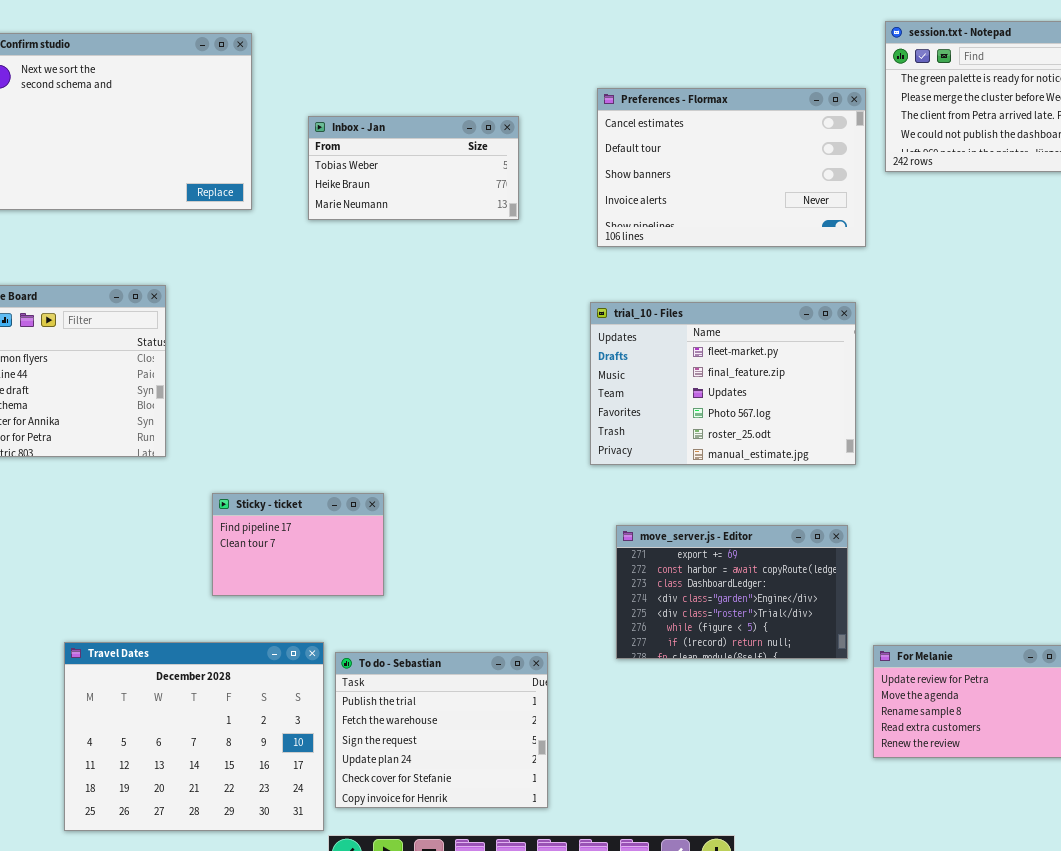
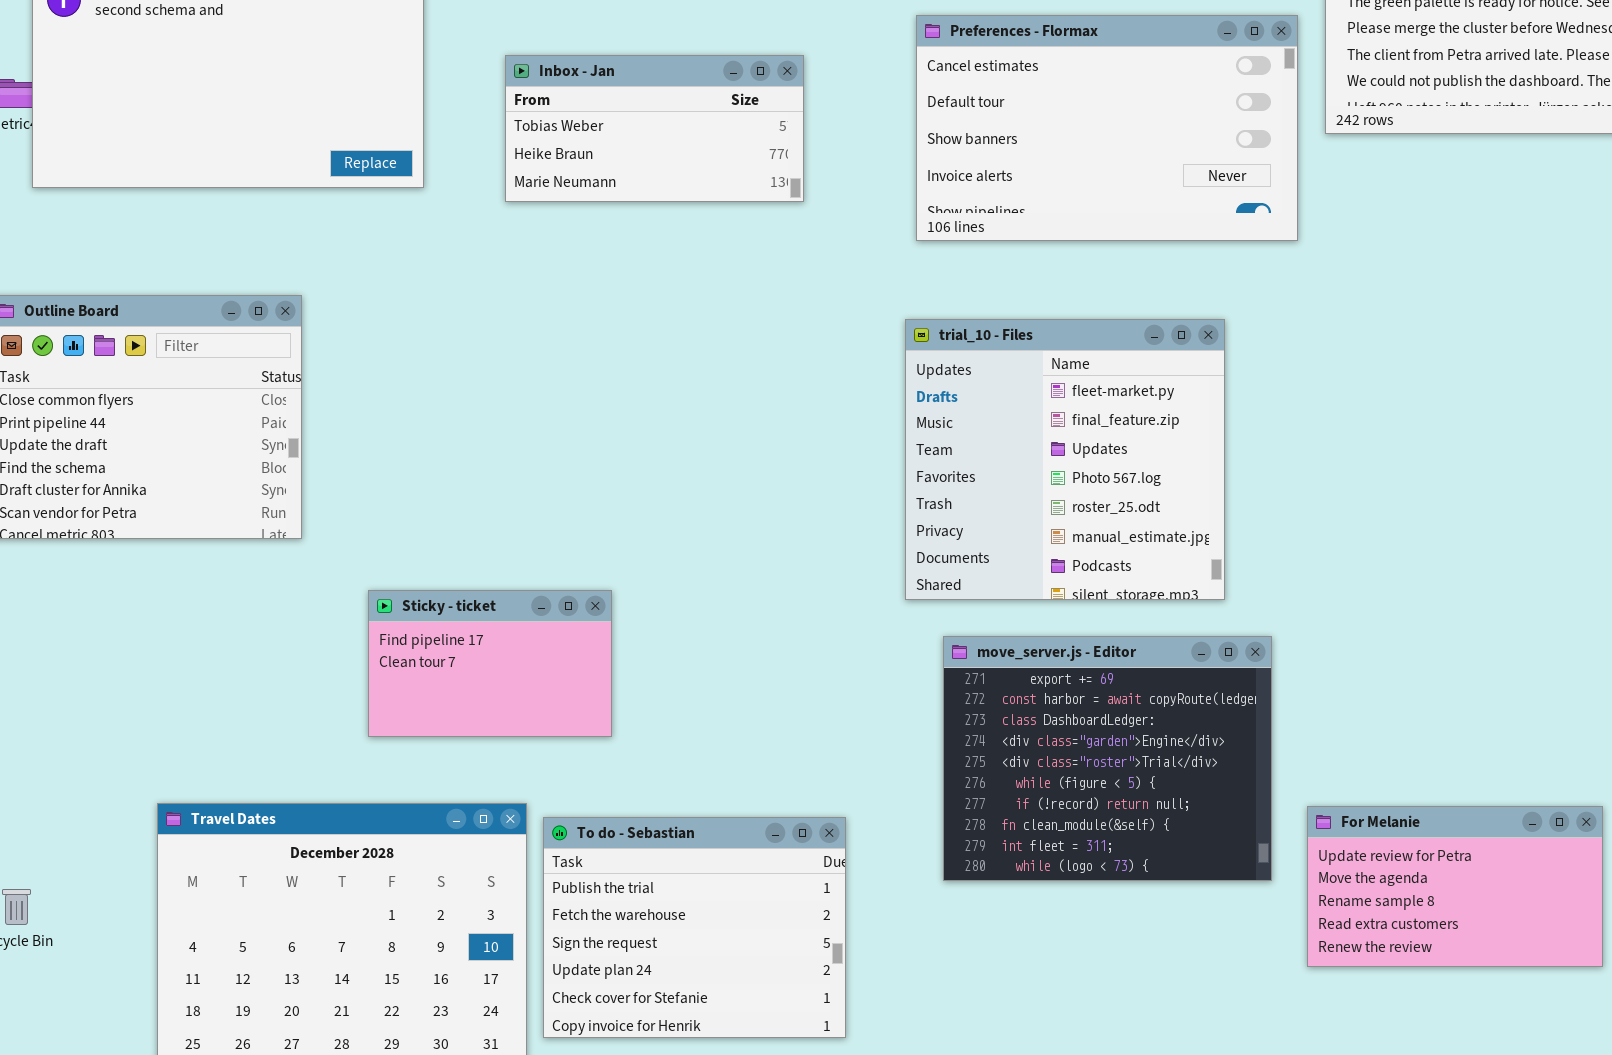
trial_10 - Files: [590,302,856,465] -> [905,319,1225,600], resized
move_server.js - Editor: [616,525,848,659] -> [943,636,1272,881], resized

